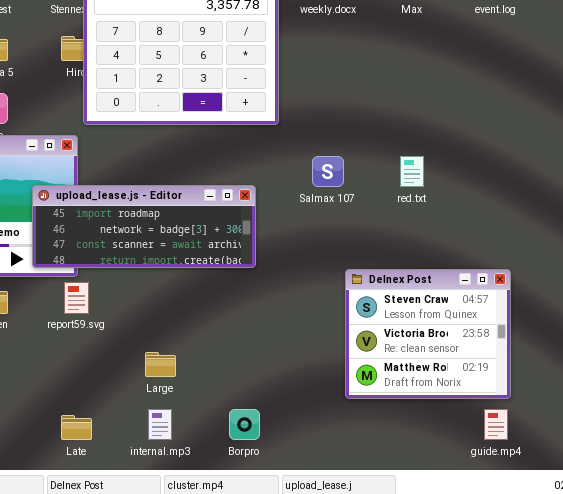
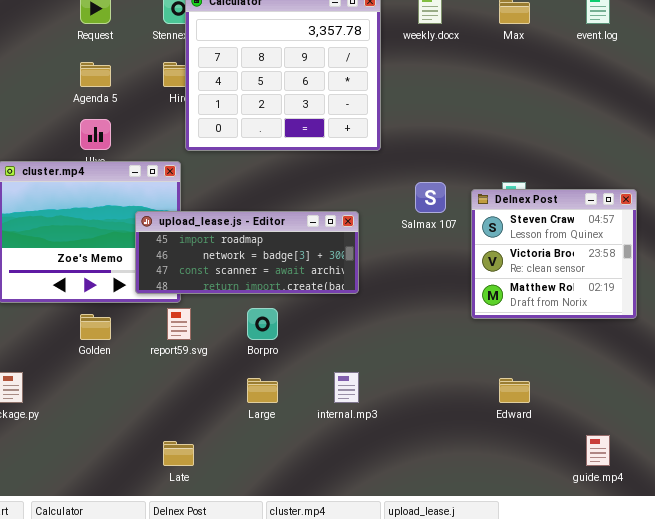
Delnex Post: [345,269,511,399] -> [471,189,637,319], moved
internal.mp3: [148,409,172,440] -> [334,372,359,403], moved
Borpro: [229,409,260,440] -> [247,308,278,340], moved

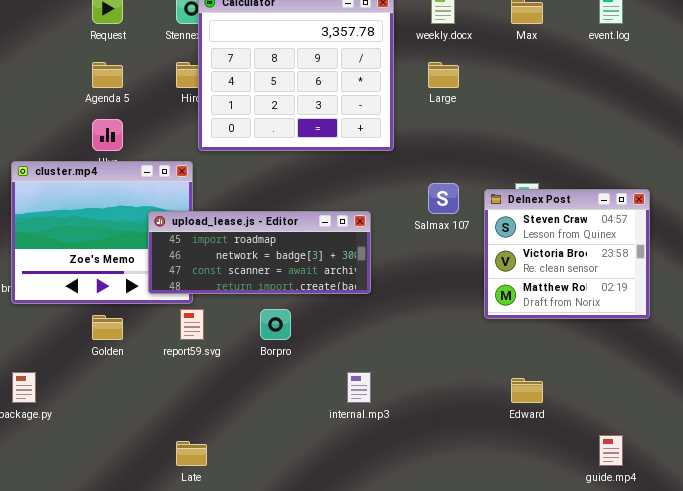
Large: [247,378,278,403] -> [428,62,459,88], moved

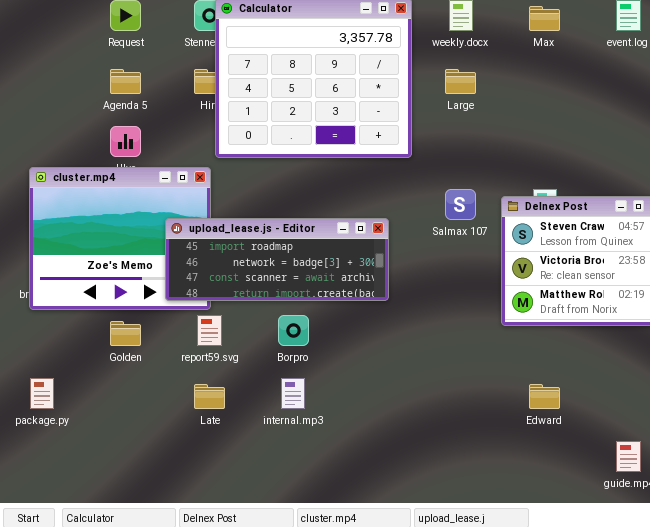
internal.mp3: [347,372,371,403] -> [281,378,305,409], moved
Late: [176,441,207,466] -> [194,384,225,409], moved

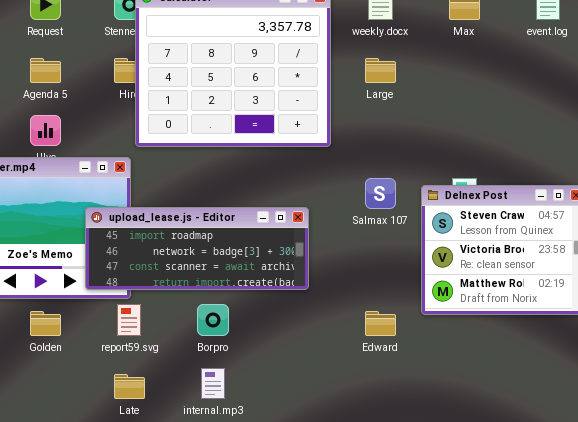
Edward: [529,384,560,409] -> [365,311,396,336], moved

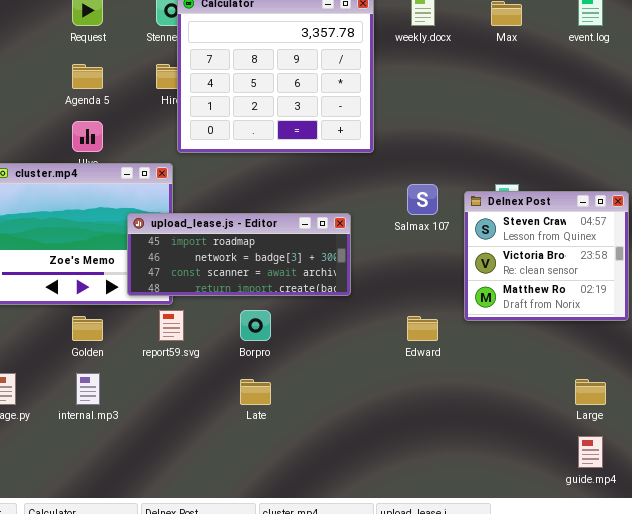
Large: [365,58,396,83] -> [575,379,606,405], moved
internal.mp3: [201,368,225,399] -> [76,373,100,405], moved
Late: [114,374,145,399] -> [240,379,271,405], moved

